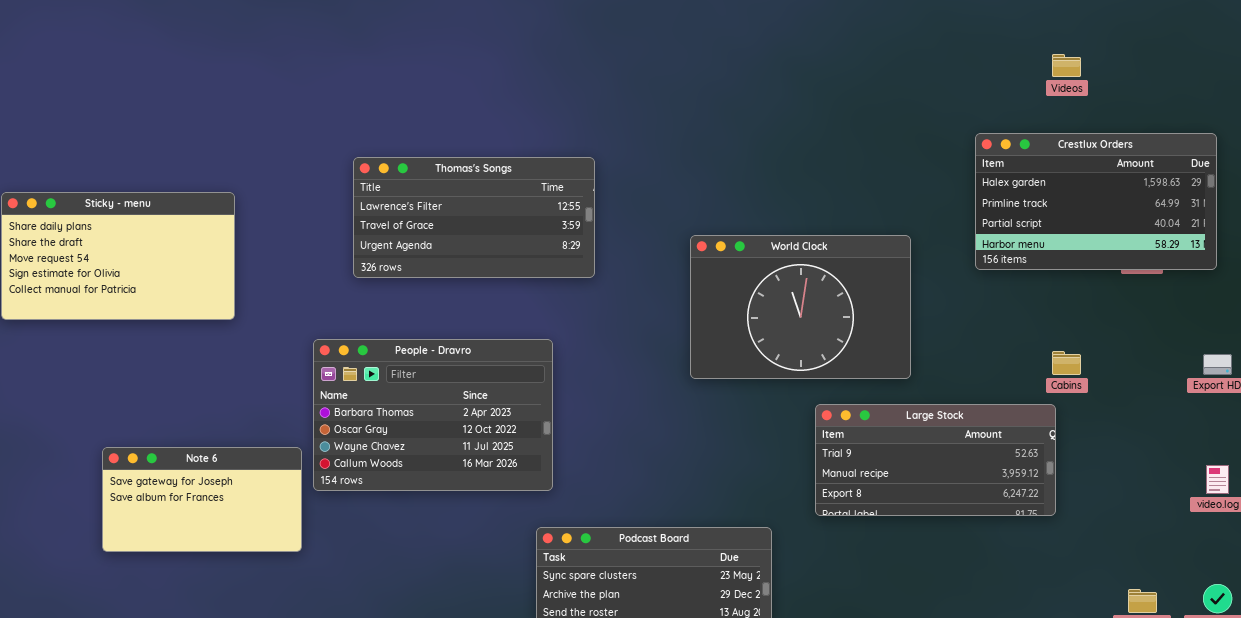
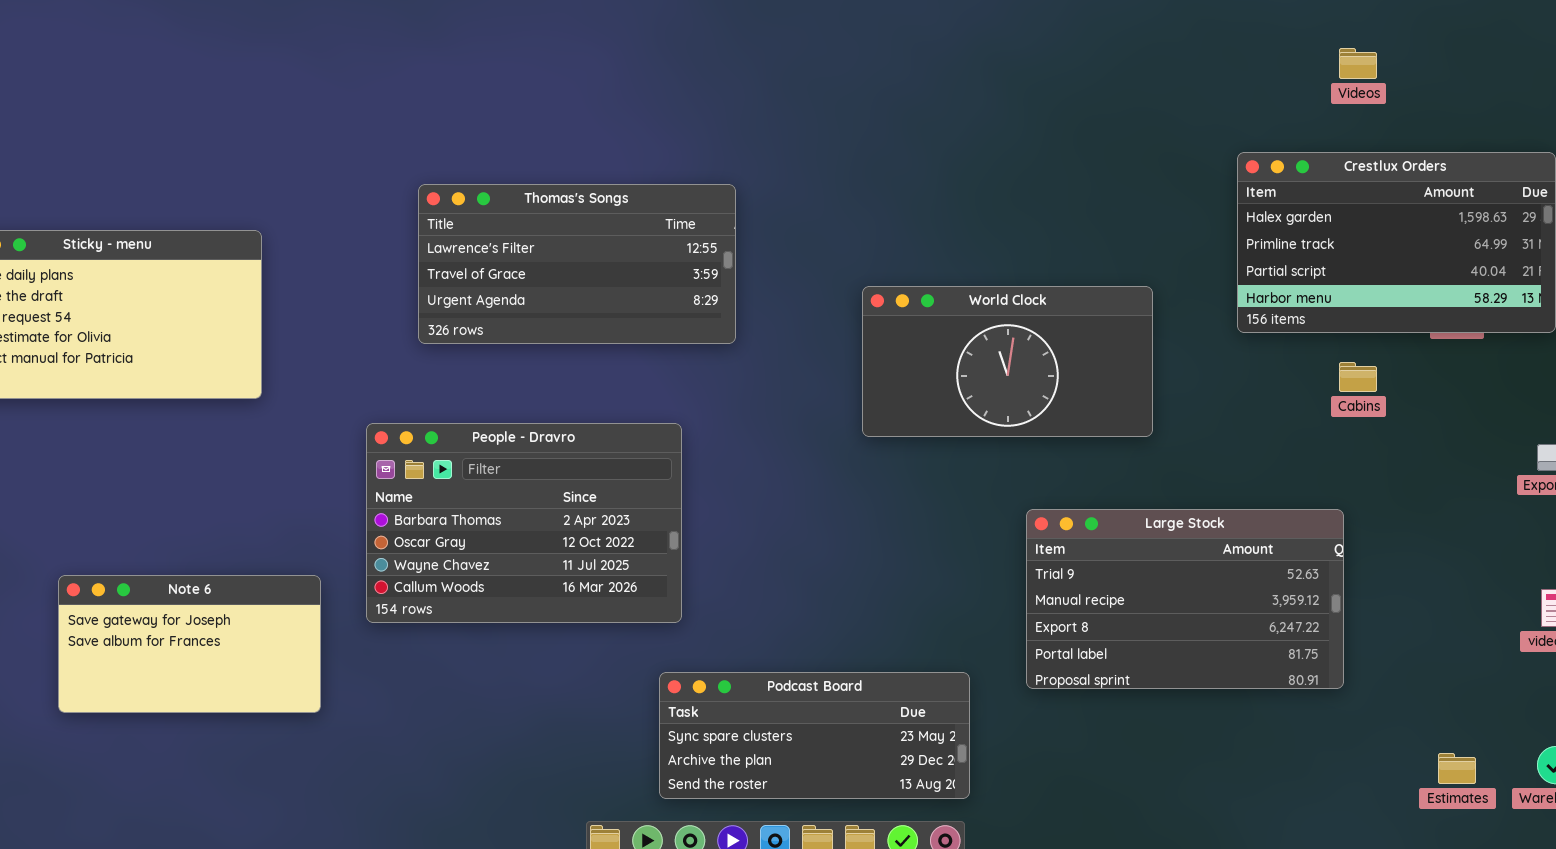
World Clock: [690,235,911,379] -> [862,286,1153,437], resized
Cabins: [1052,351,1081,375] -> [1339,362,1377,392], moved
Large Stock: [815,404,1056,516] -> [1026,509,1344,689], resized
Note 6: [102,447,302,552] -> [58,575,321,713], moved

